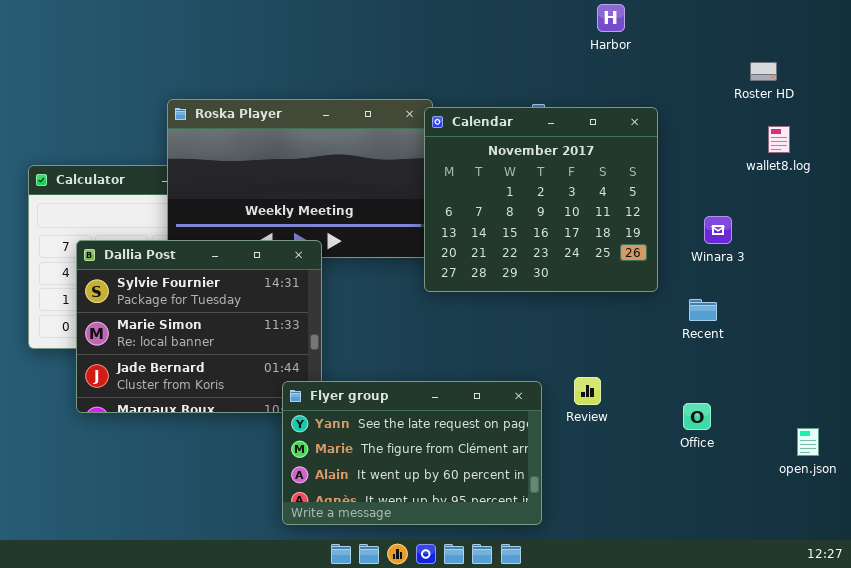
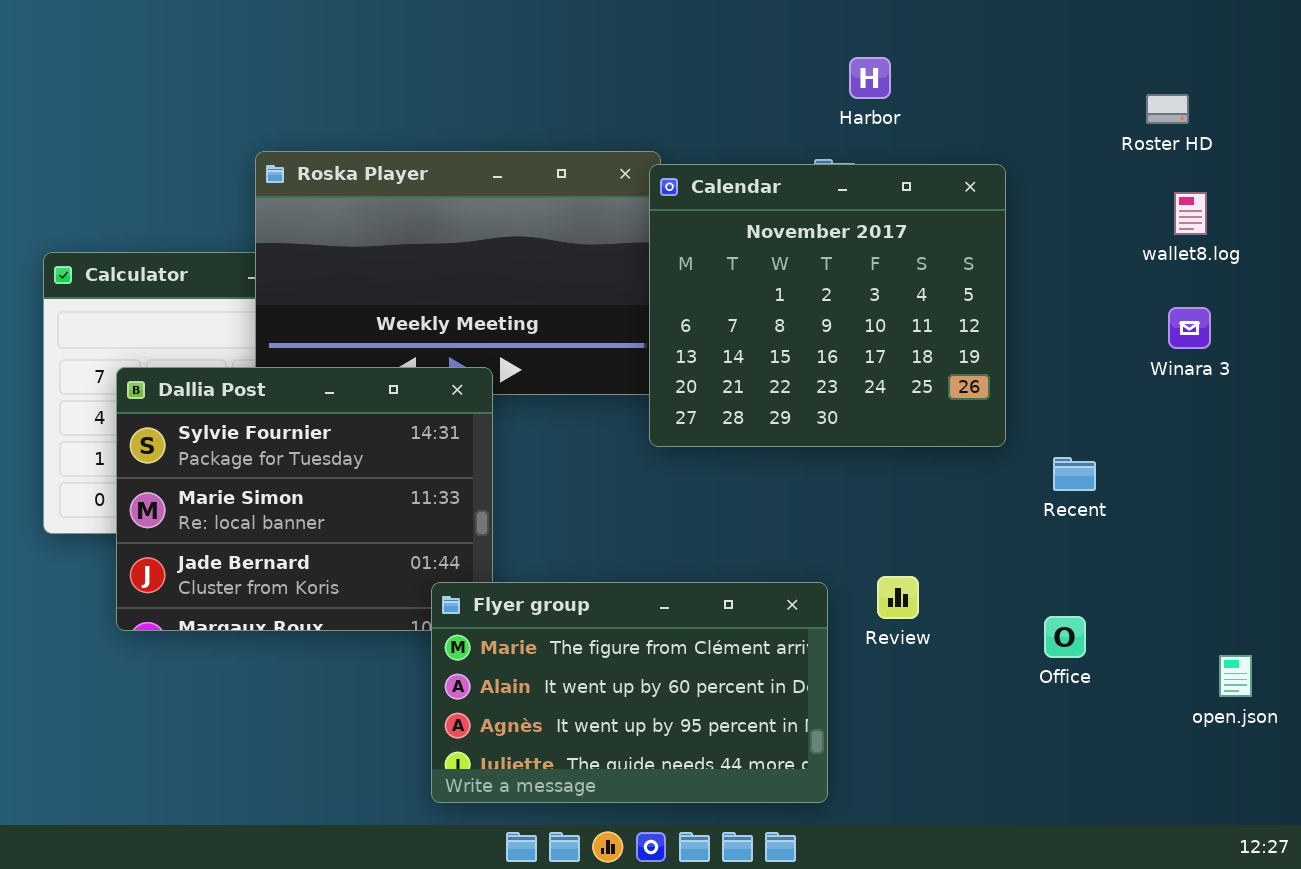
Harbor: [597,4,625,32] -> [849,57,891,99], moved
Winara 3: [704,216,732,244] -> [1168,307,1211,349], moved
Flyer group: [282,381,542,525] -> [431,582,828,803], scrolled down 1 row

